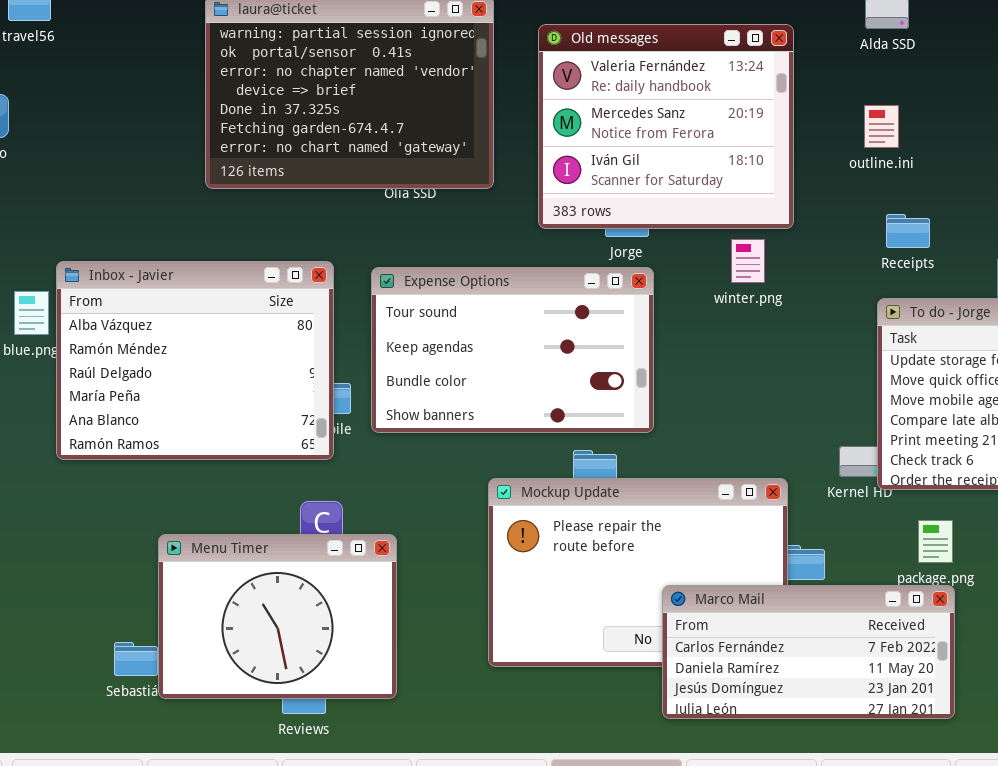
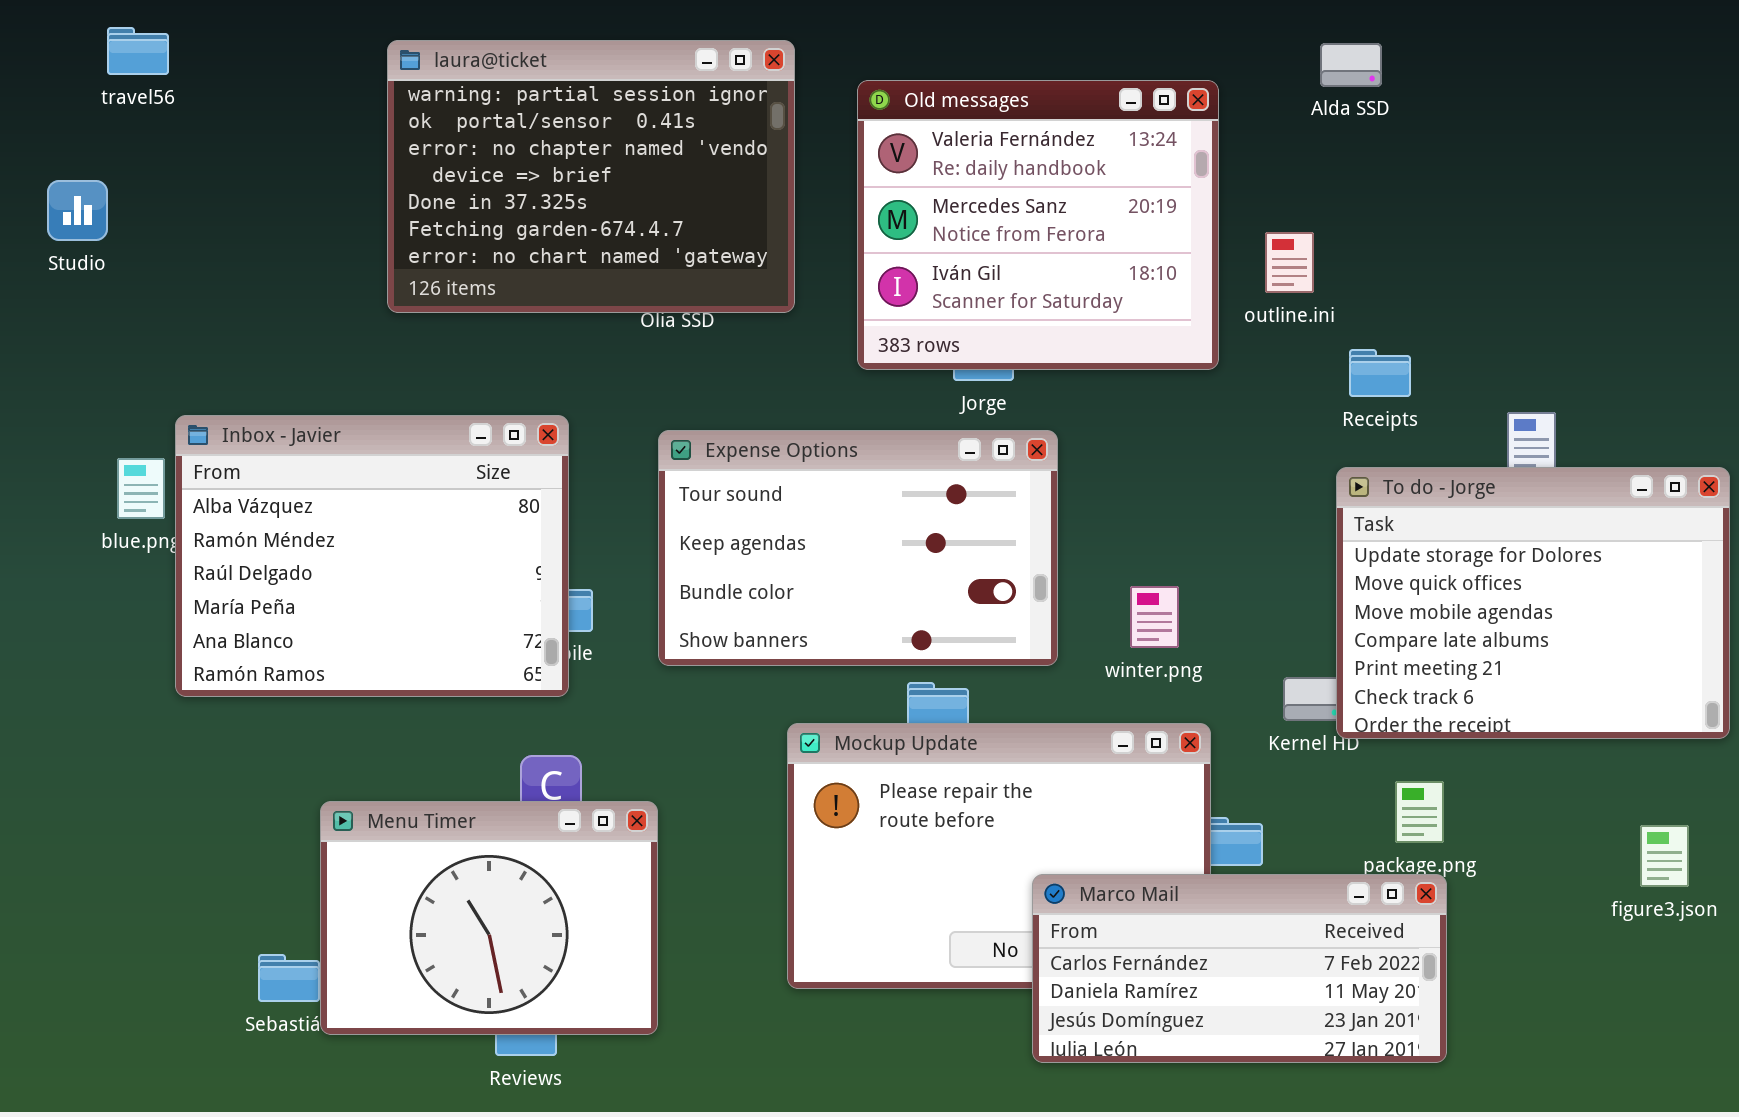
outline.ini: [864,105,899,148] -> [1265,232,1314,293], moved
winter.png: [731,239,765,283] -> [1130,586,1179,648], moved
Expense Options: [371,267,654,433] -> [658,430,1058,666], moved

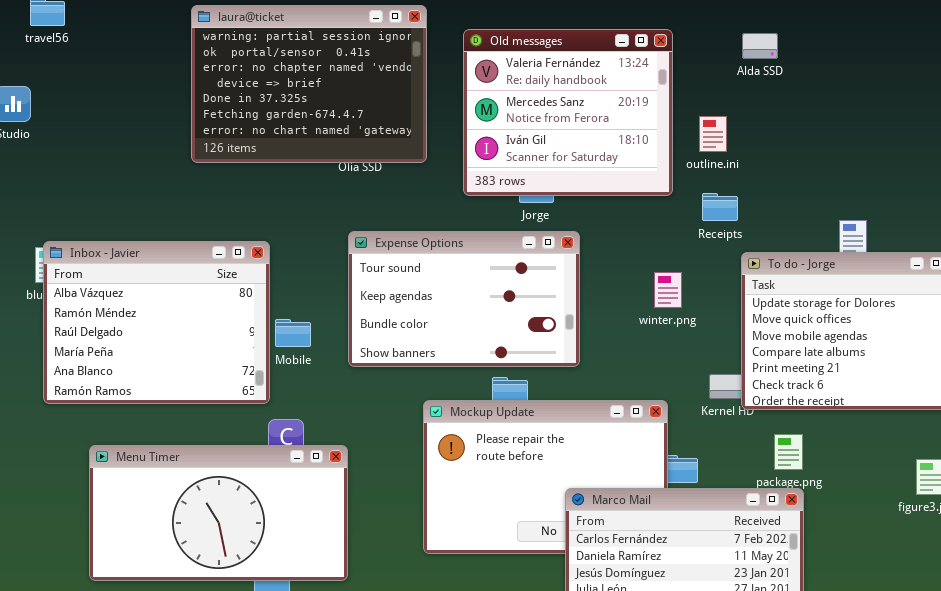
Alda SSD: [1320,43,1382,87] -> [742,33,778,59], moved
Receipts: [1349,349,1411,397] -> [702,193,738,221], moved
Inbox - Javier: [175,415,569,697] -> [43,241,270,404], moved
winter.png: [1130,586,1179,648] -> [654,272,682,308], moved
Menu Timer: [320,801,658,1035] -> [89,445,348,581], resized

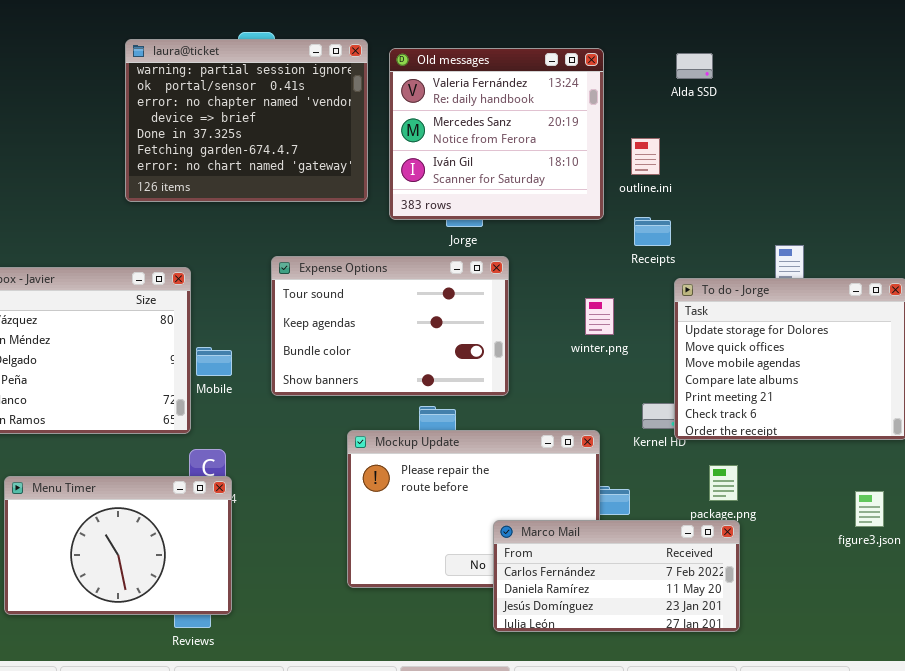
laura@ticket: [191,5,427,163] -> [125,39,368,202], moved
Menu Timer: [89,445,348,581] -> [4,476,232,615], resized

